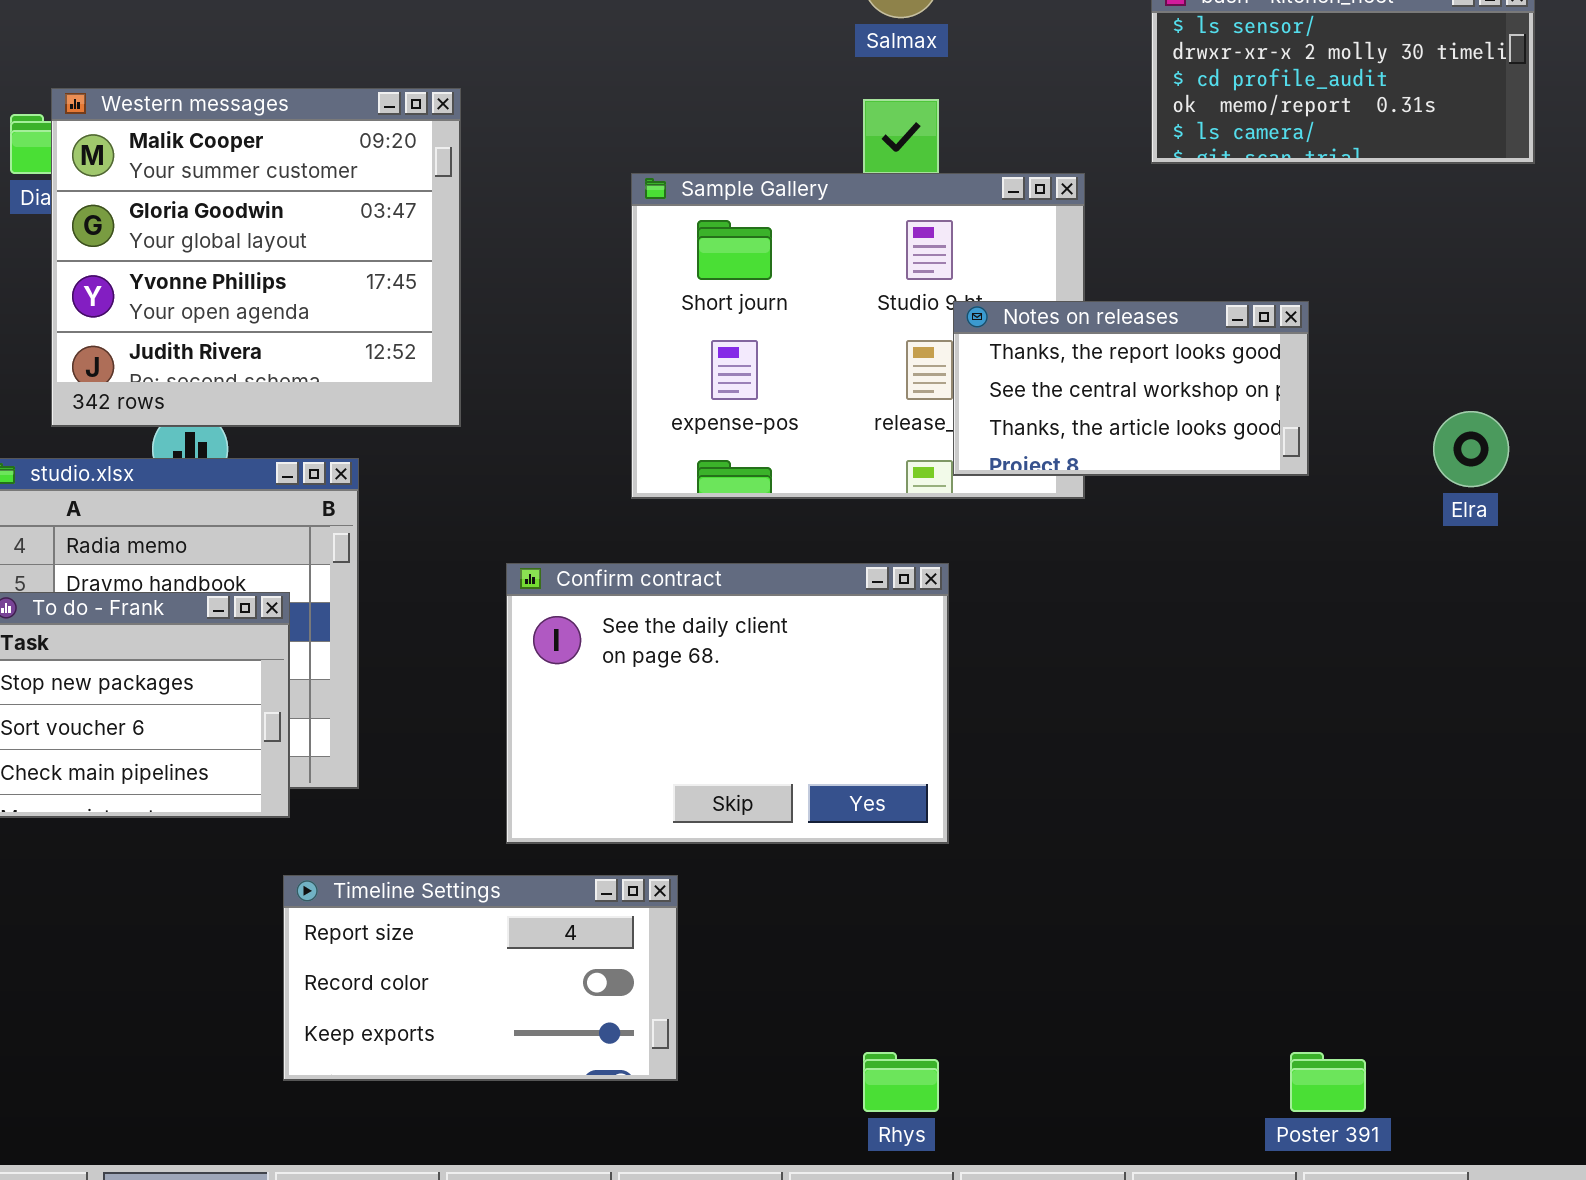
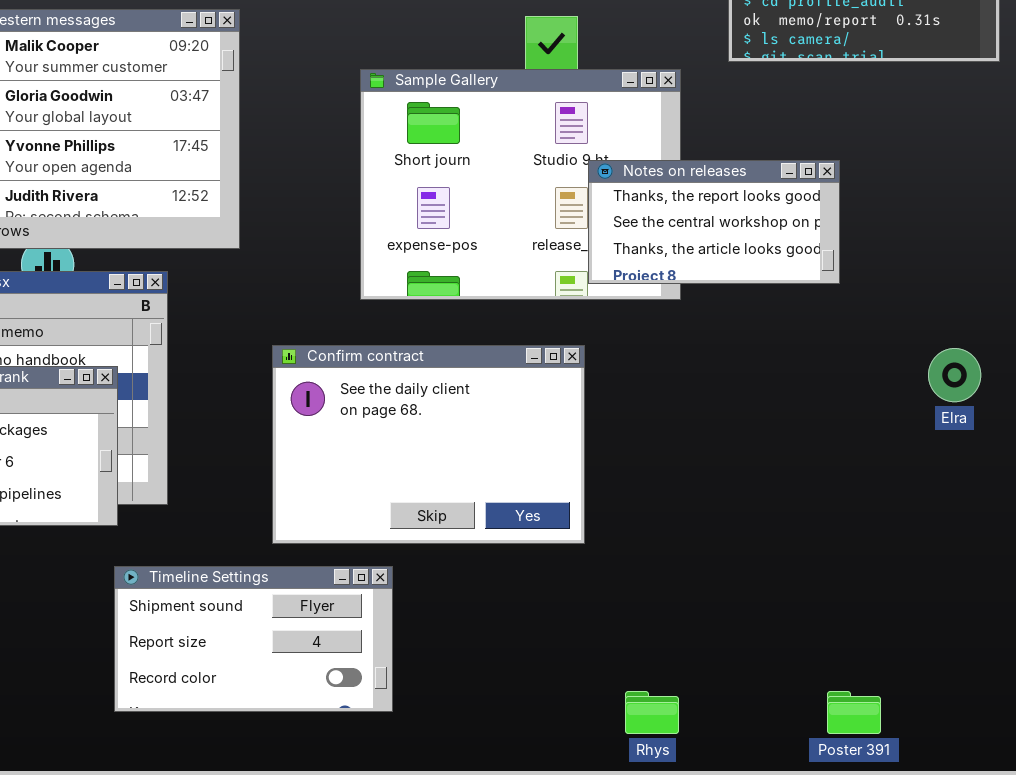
Elra: [1433,411,1509,487] -> [928,348,981,402], moved
Timeline Settings: [283,875,678,1081] -> [114,566,393,712], scrolled up 1 row
Rhys: [863,1052,939,1112] -> [625,691,679,734], moved

